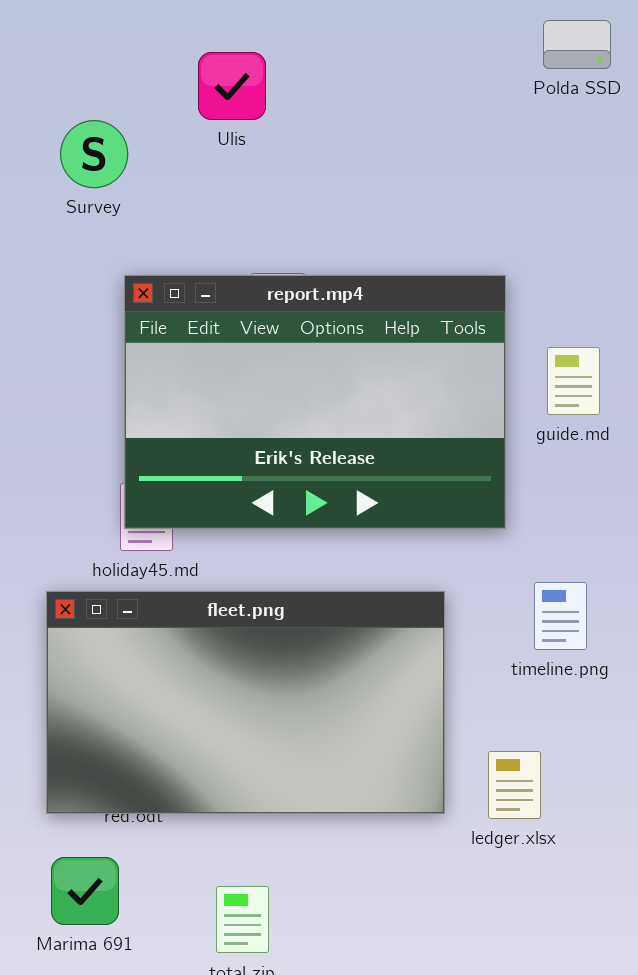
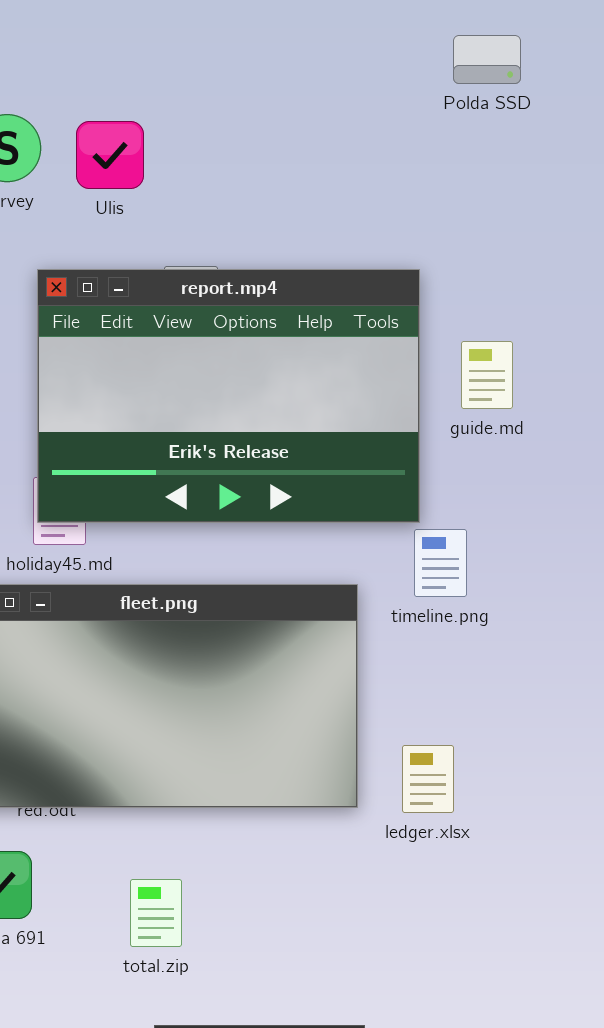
Polda SSD: [543,20,611,69] -> [453,35,521,84], moved
Ulis: [198,52,266,120] -> [76,121,144,189], moved
timeline.png: [534,582,587,650] -> [414,529,467,597], moved

